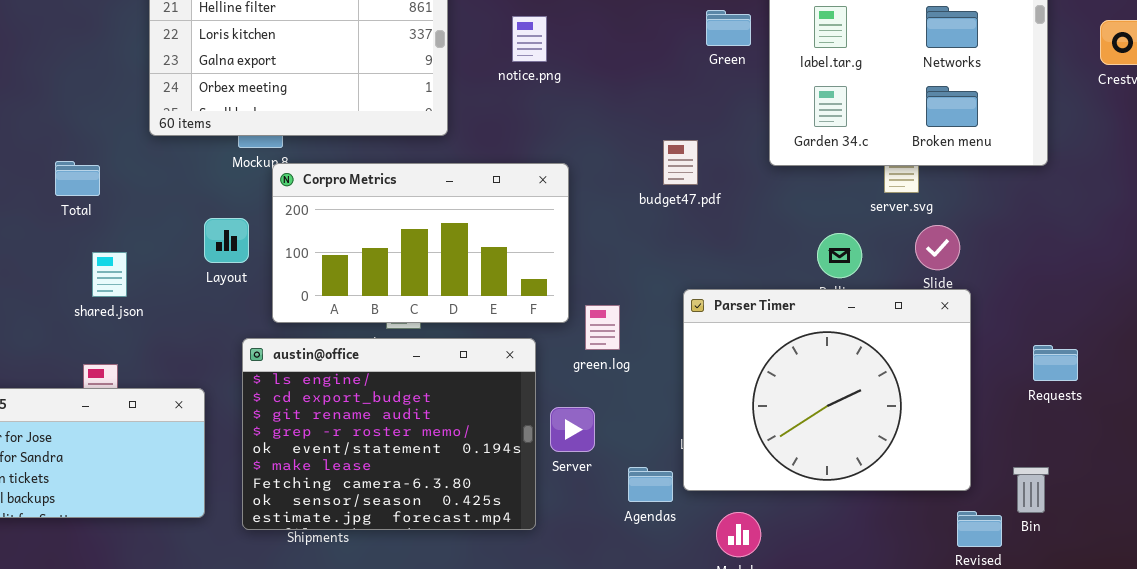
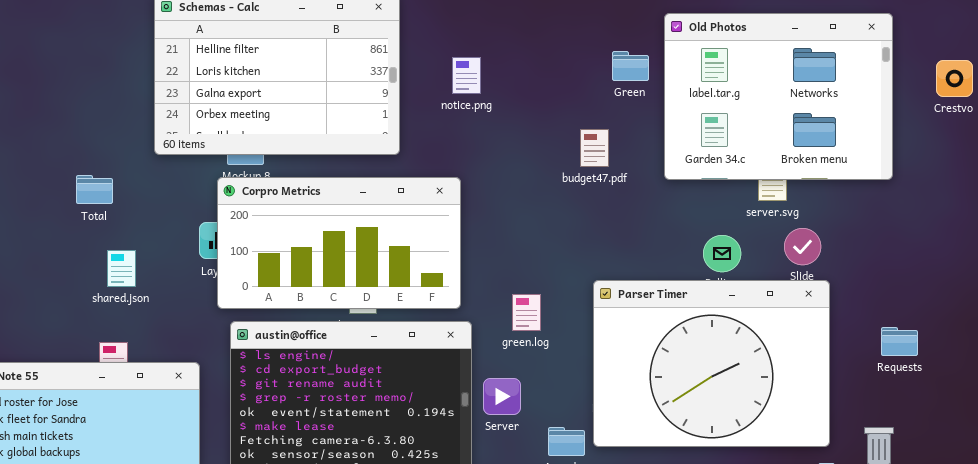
budget47.pdf: [663,140,698,185] -> [580,129,609,167], moved
Corpro Metrics: [272,163,569,323] -> [217,177,461,309], moved

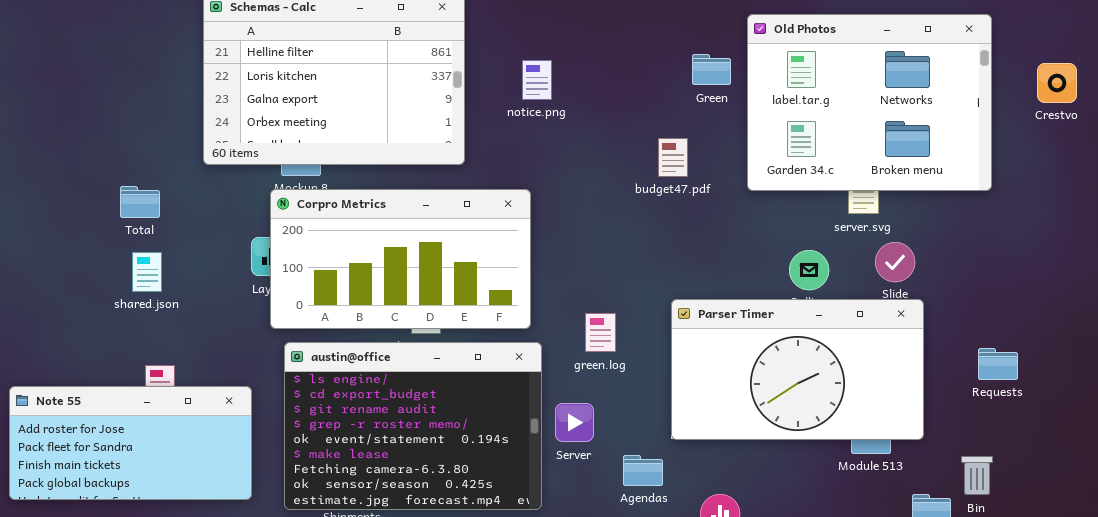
shared.json: [107,250,136,287] -> [132,252,162,292], moved
Parser Timer: [593,280,830,447] -> [671,299,924,440], resized

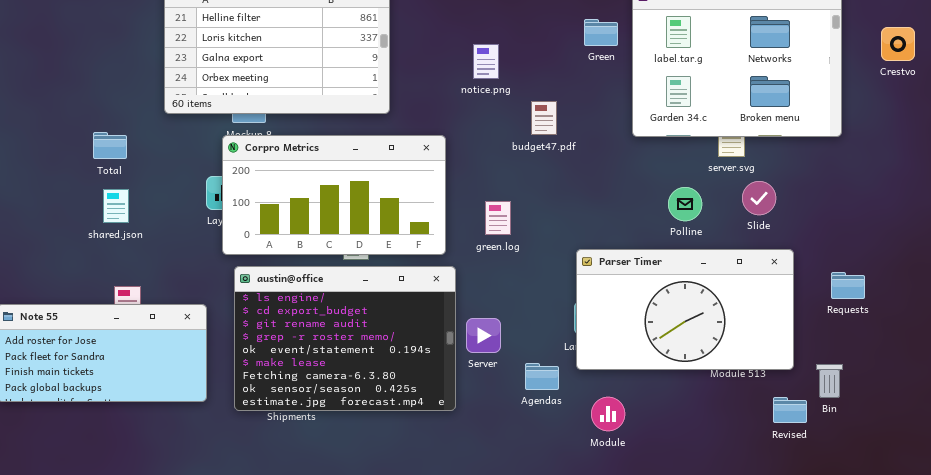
notice.png: [522,60,552,100] -> [473,44,499,79], moved
budget47.pdf: [658,138,688,177] -> [531,101,557,135], moved
Parser Timer: [671,299,924,440] -> [576,249,794,370], moved
green.log: [585,313,616,352] -> [485,201,511,235], moved

